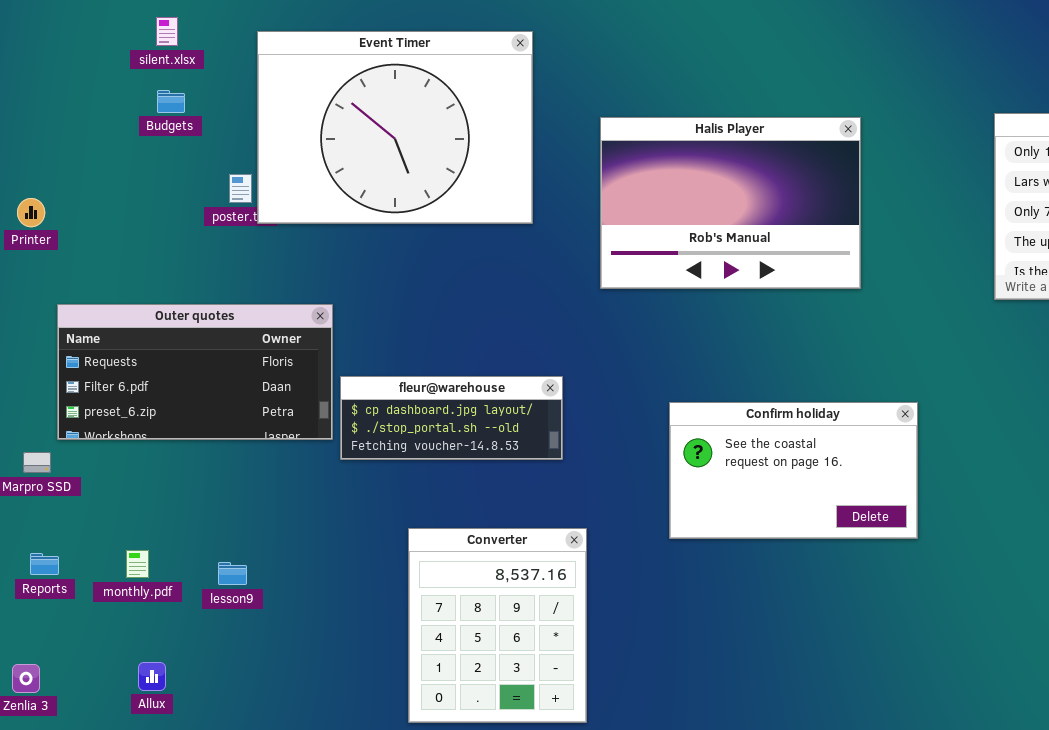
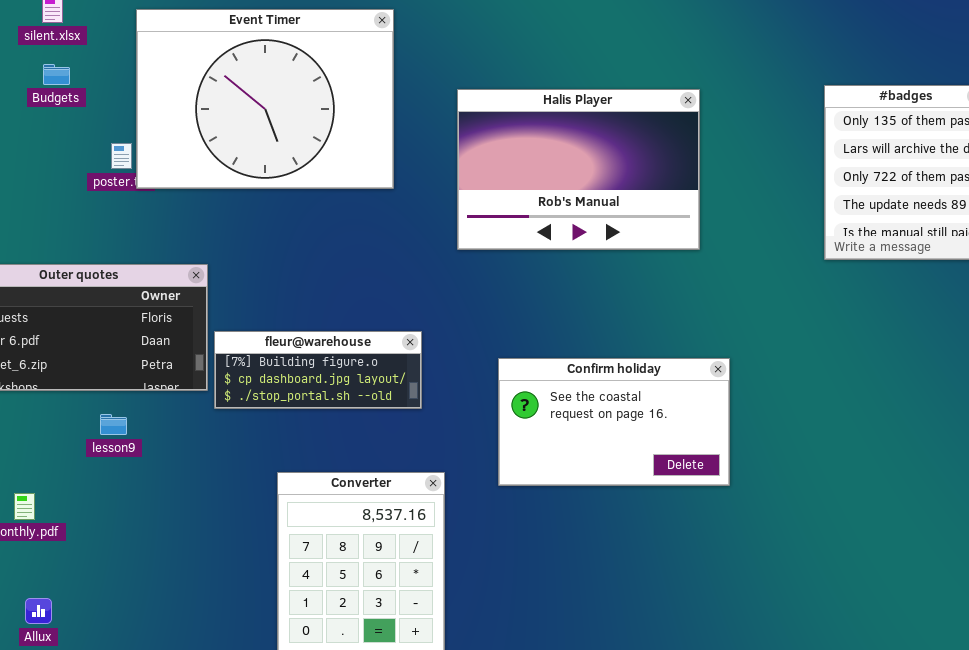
fleur@warehouse: [340,376,563,460] -> [214,331,422,409], scrolled up 1 row
Confirm holiday: [669,402,918,539] -> [498,358,730,486], moved
lesson9: [218,562,247,585] -> [100,414,127,435], moved

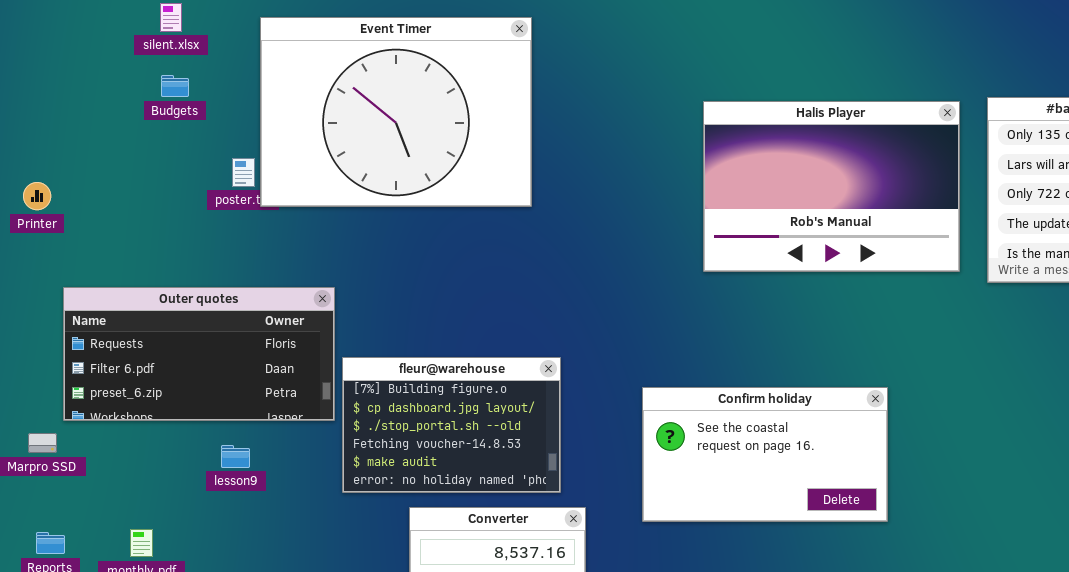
Halis Player: [457,89,700,250] -> [703,101,960,272], moved
fleur@warehouse: [214,331,422,409] -> [342,357,561,493], resized

